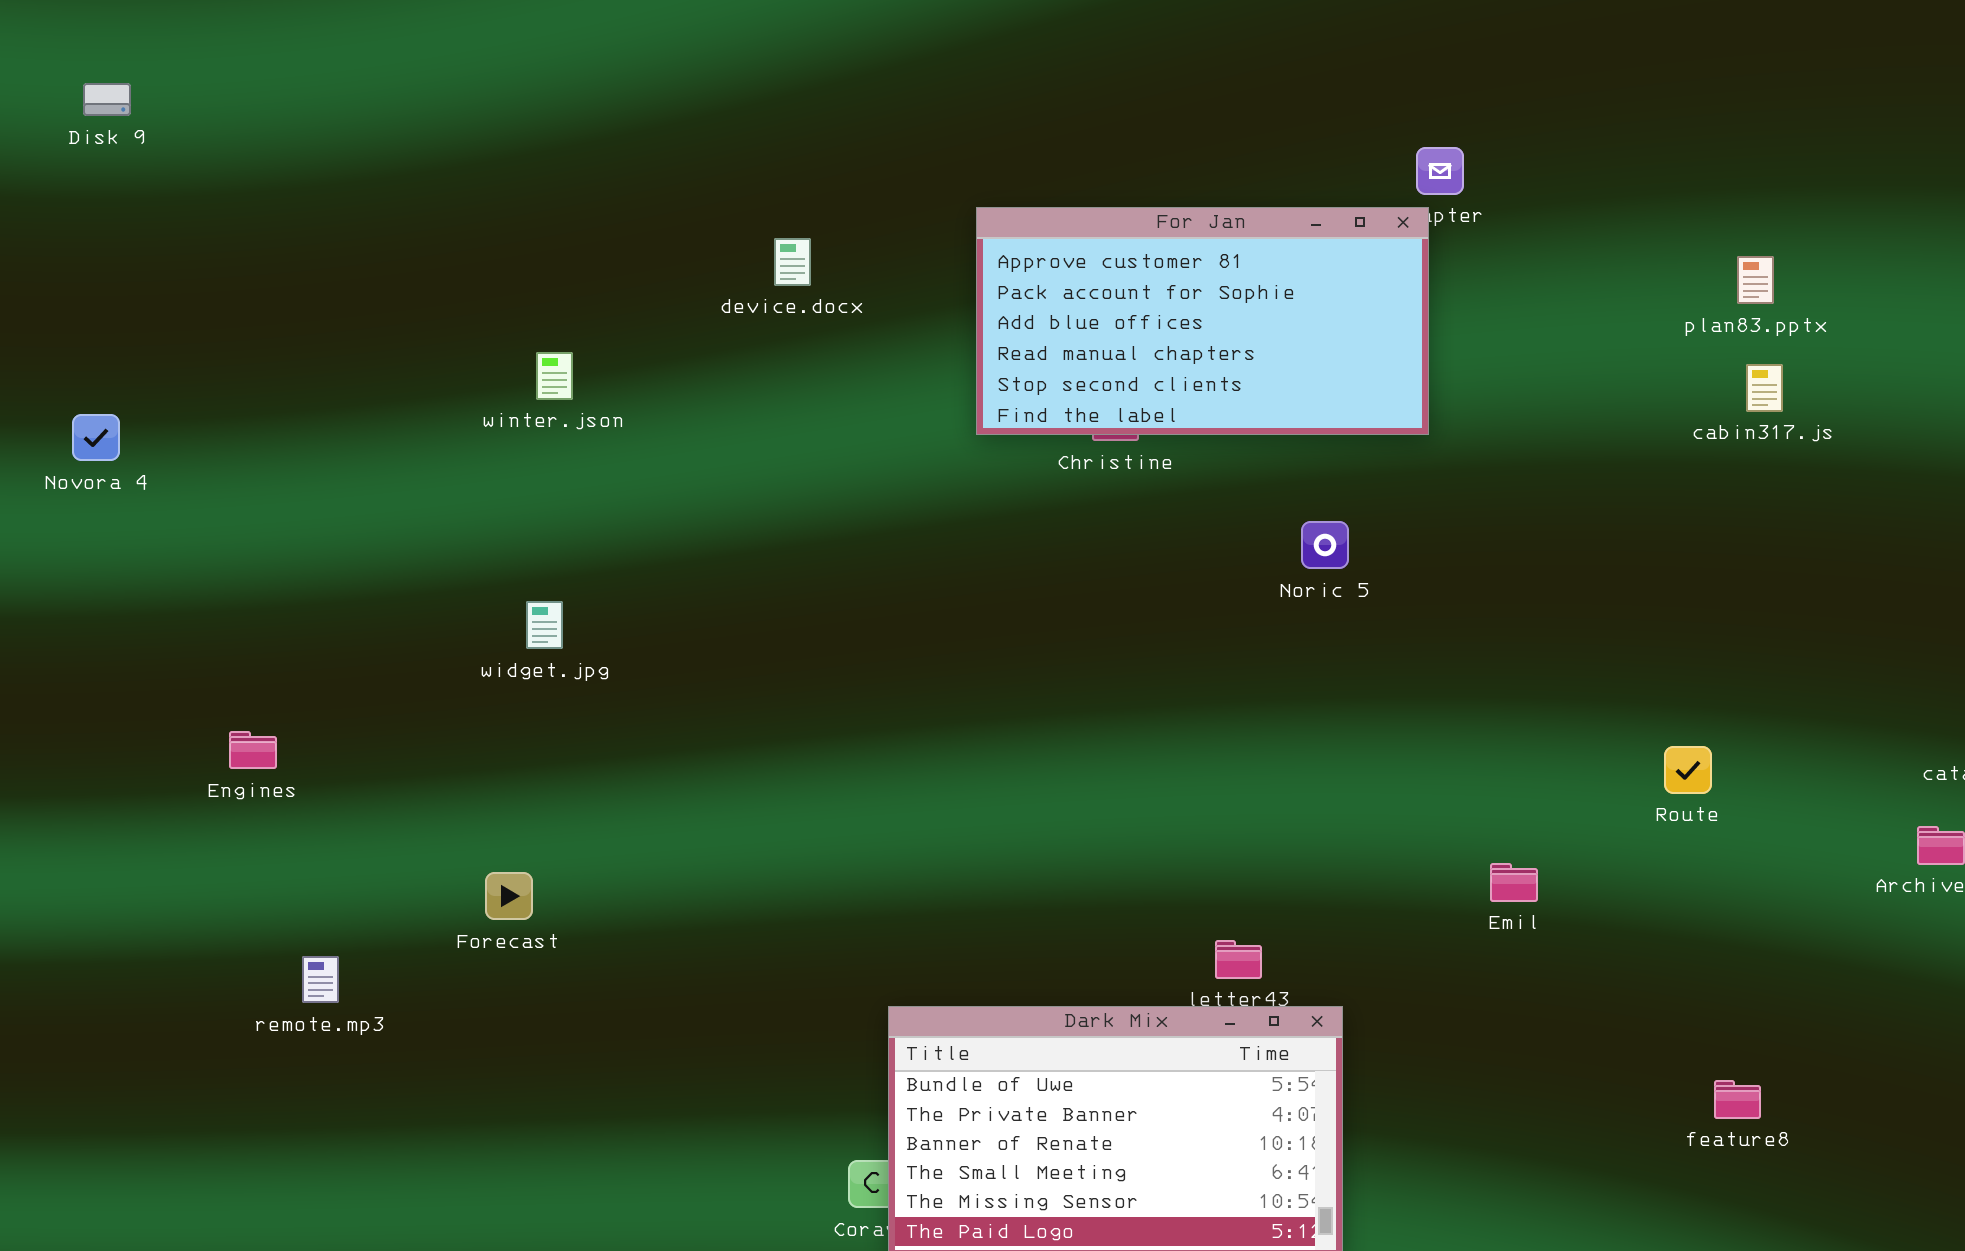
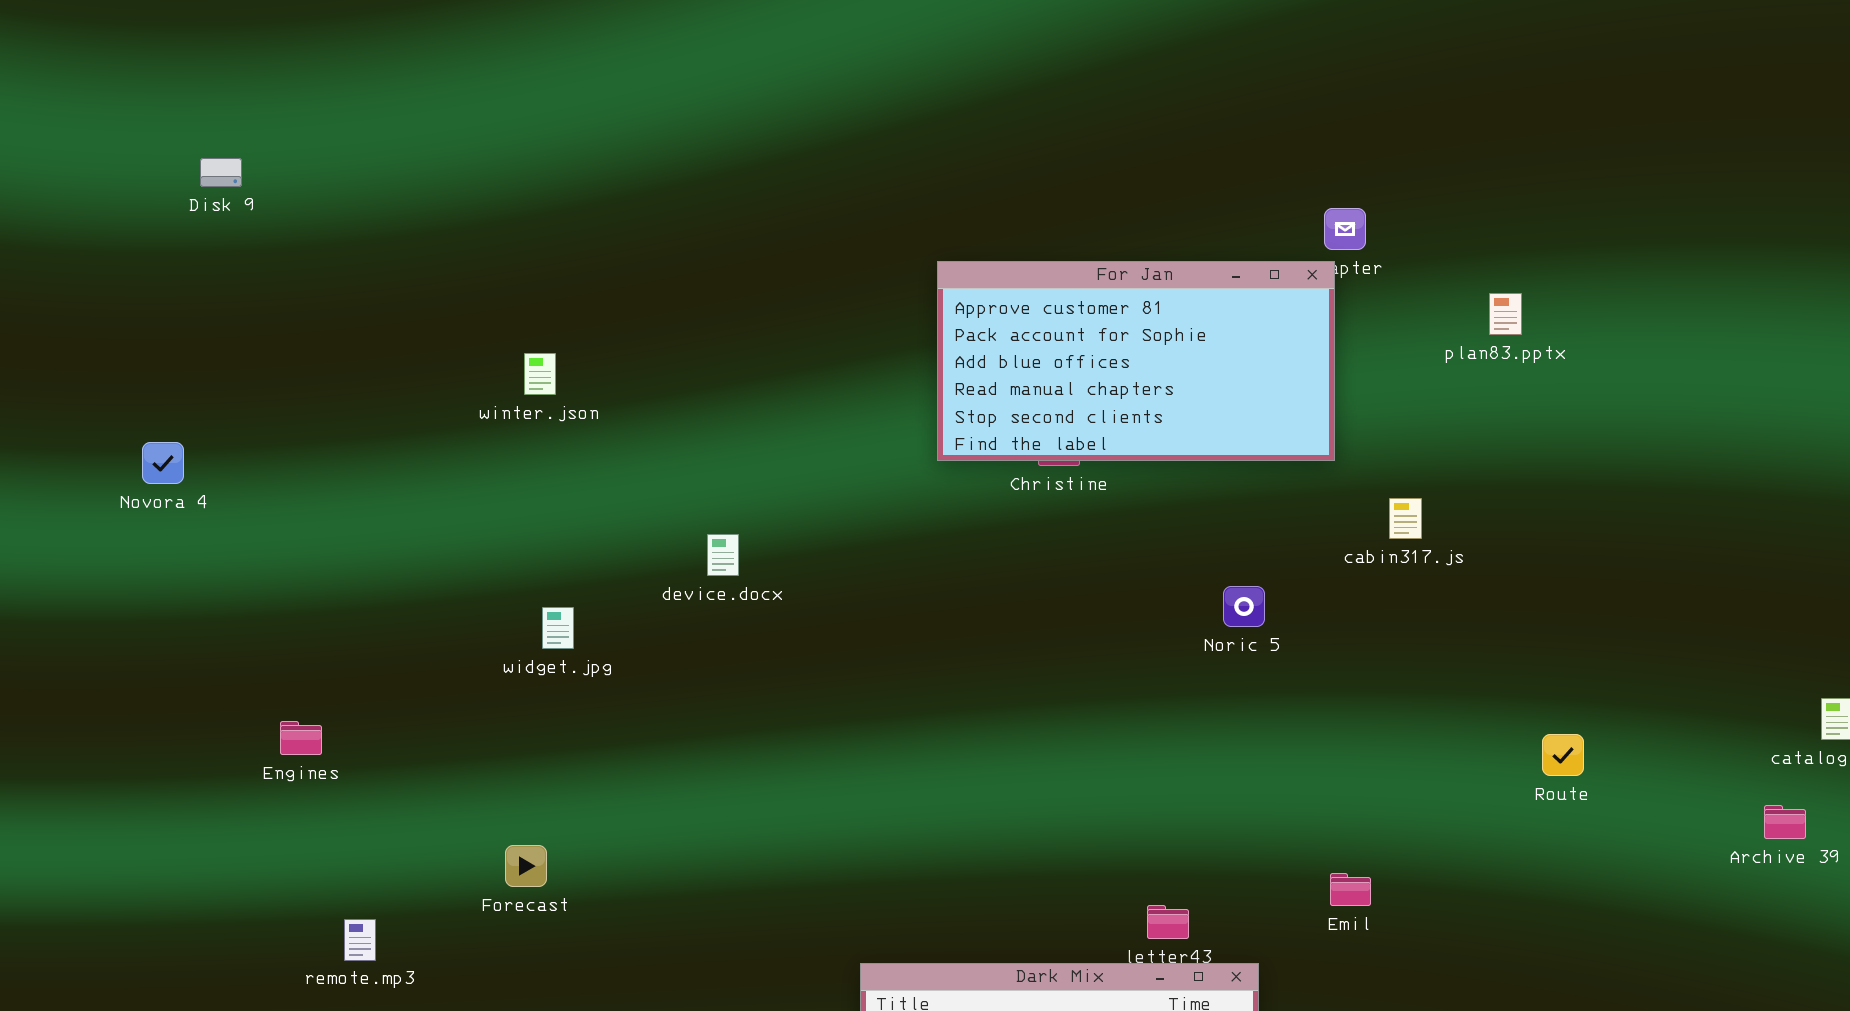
Disk 9: [83,83,131,116] -> [200,158,242,187], moved
device.docx: [774,238,811,286] -> [707,534,739,576], moved
plan83.pptx: [1737,256,1774,304] -> [1489,293,1522,335], moved
winter.json: [536,352,573,400] -> [524,353,556,395], moved
cabin317.js: [1746,364,1783,412] -> [1389,498,1422,539], moved
Noric 5: [1301,521,1349,569] -> [1223,586,1265,627], moved
Emil: [1490,863,1538,902] -> [1330,873,1371,906], moved

